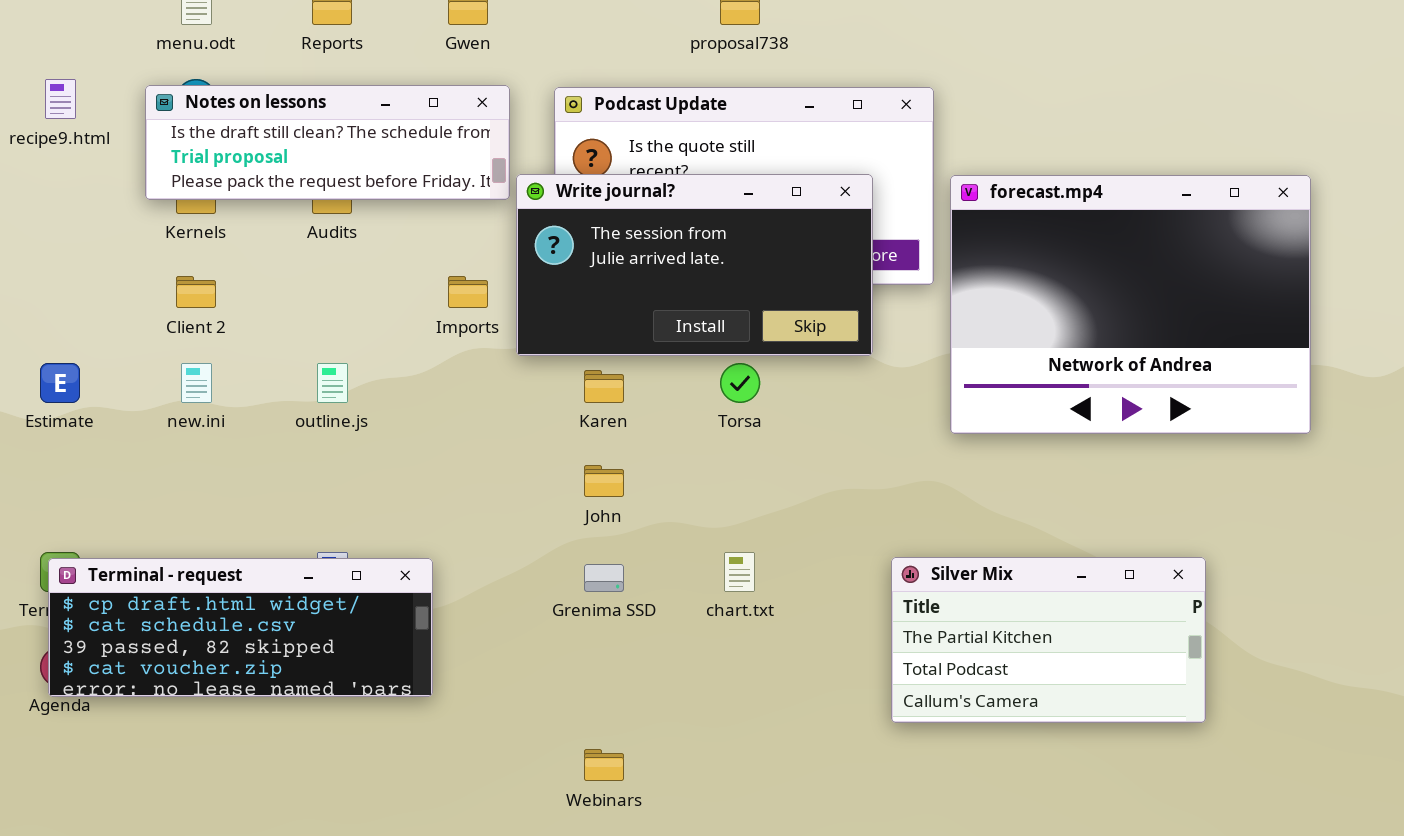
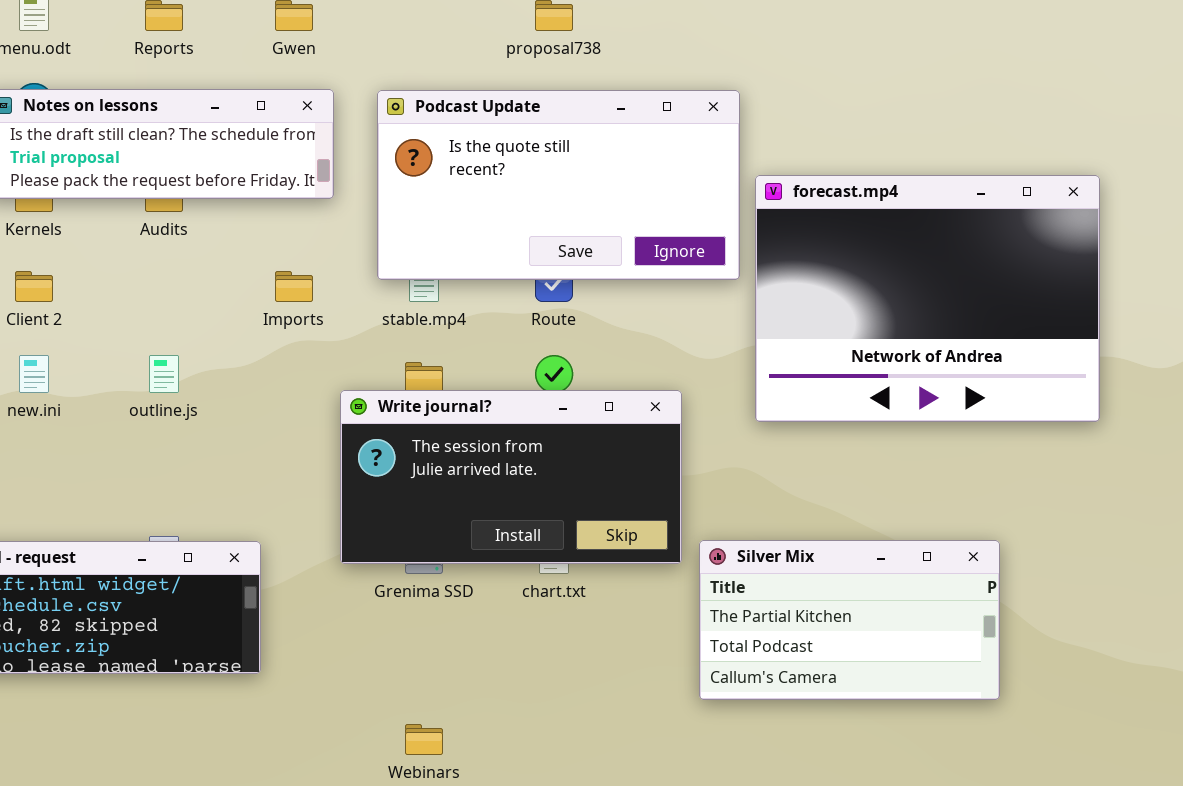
Write journal?: [516,174,873,356] -> [340,390,682,564], moved

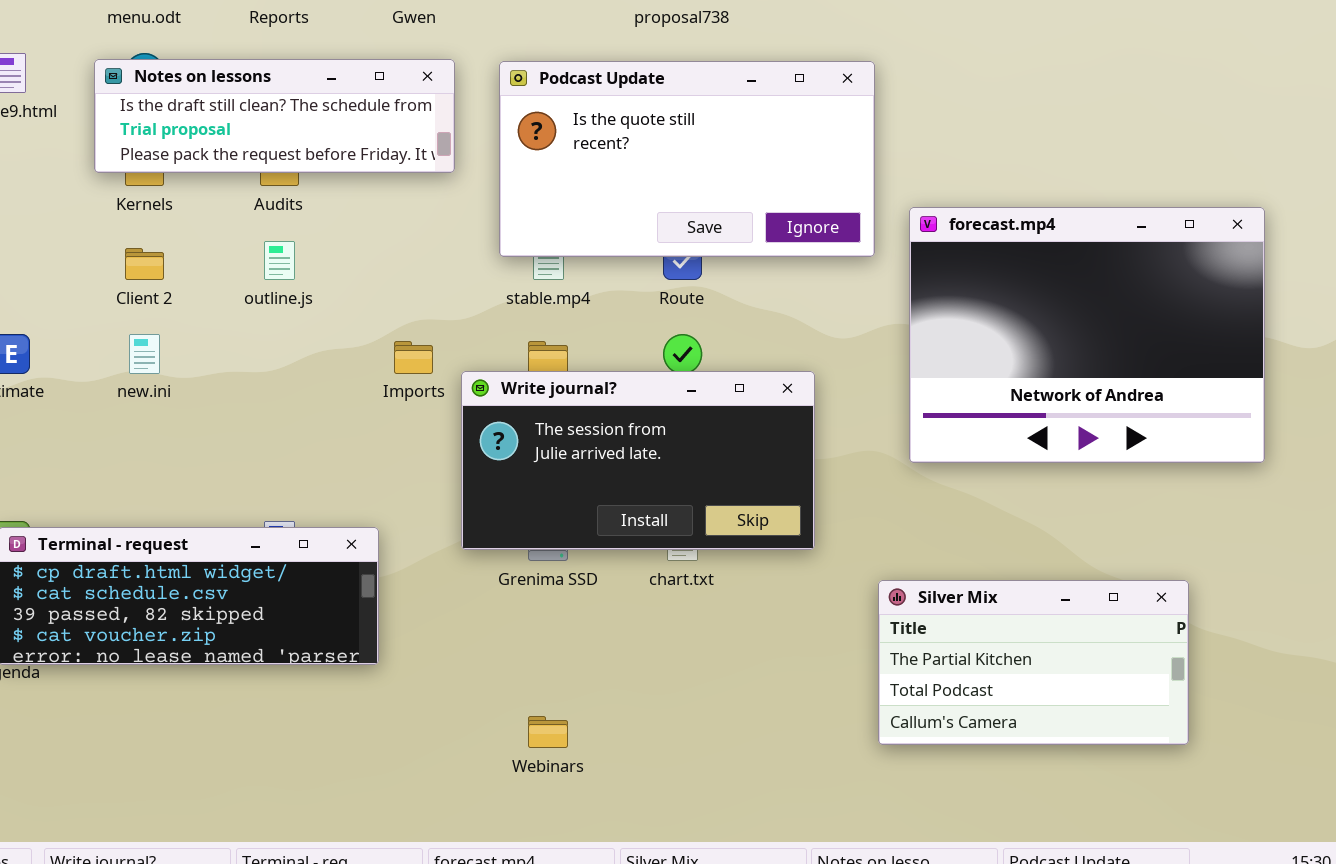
forecast.mp4: [755,175,1100,422] -> [909,207,1265,463], moved
Imports: [275,271,313,302] -> [394,341,433,374], moved
outline.js: [149,355,179,393] -> [264,241,295,280], moved
Silver Mix: [699,540,1000,700] -> [878,580,1189,745], moved

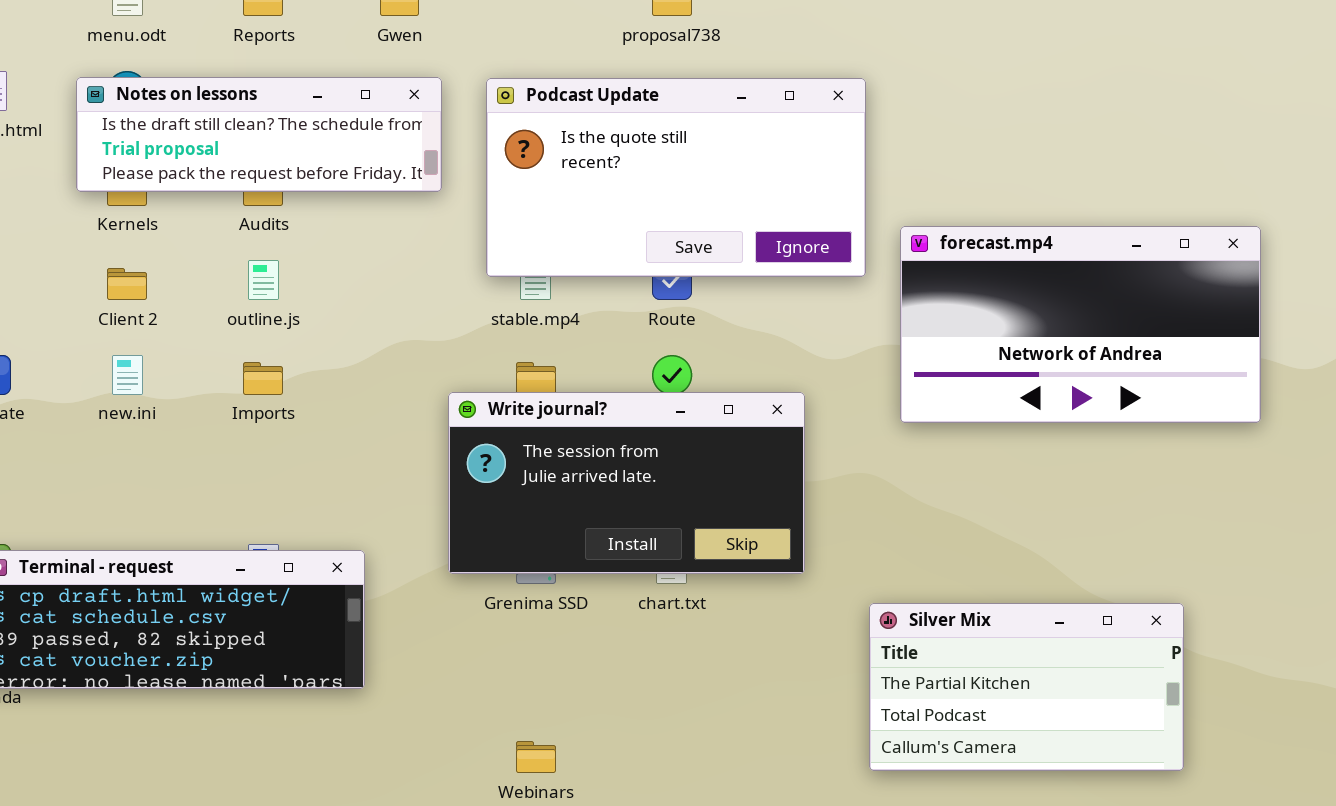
forecast.mp4: [909,207,1265,463] -> [900,226,1261,423], resized
Imports: [394,341,433,374] -> [243,362,283,395], moved

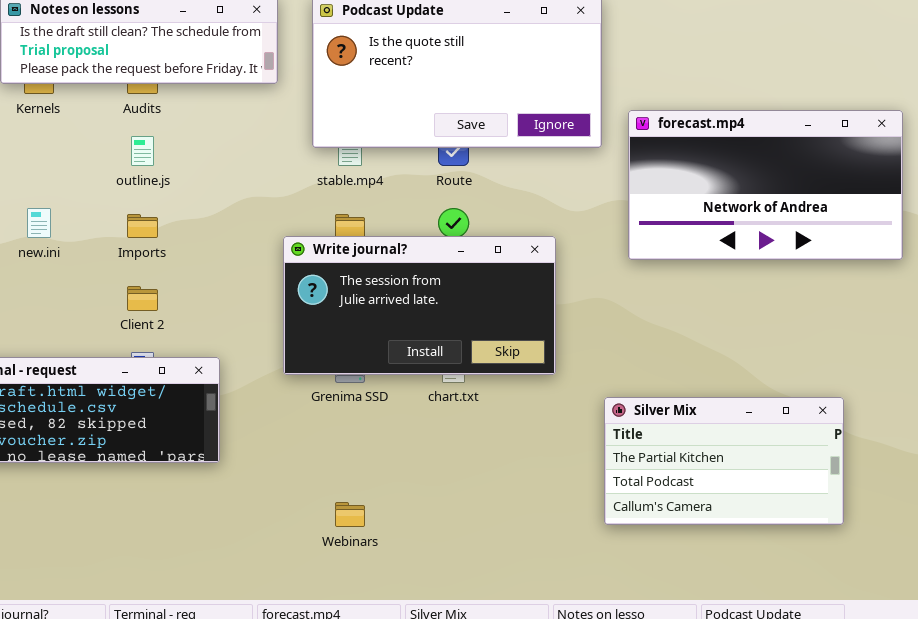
Client 2: [107,268,147,300] -> [127,286,158,311], moved

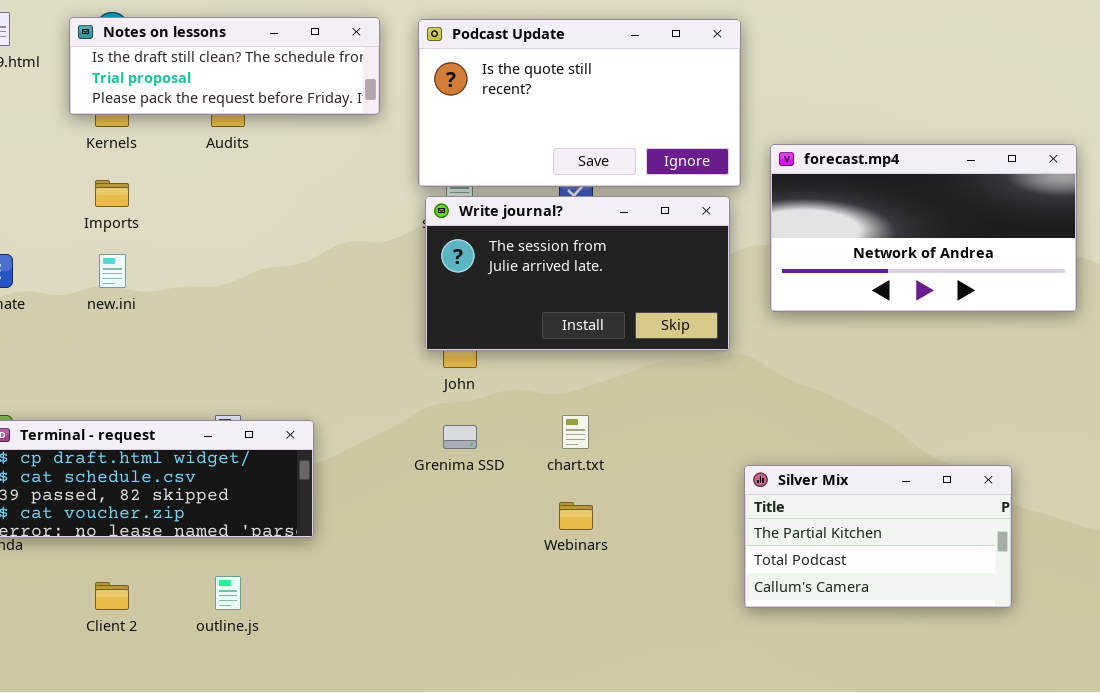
outline.js: [131,136,154,166] -> [215,576,241,610], moved
Imports: [127,214,158,238] -> [95,180,129,207], moved
Write journal?: [283,236,556,375] -> [425,196,730,351], moved
Client 2: [127,286,158,311] -> [95,582,129,610], moved
Webinars: [335,502,365,527] -> [559,502,593,530], moved

